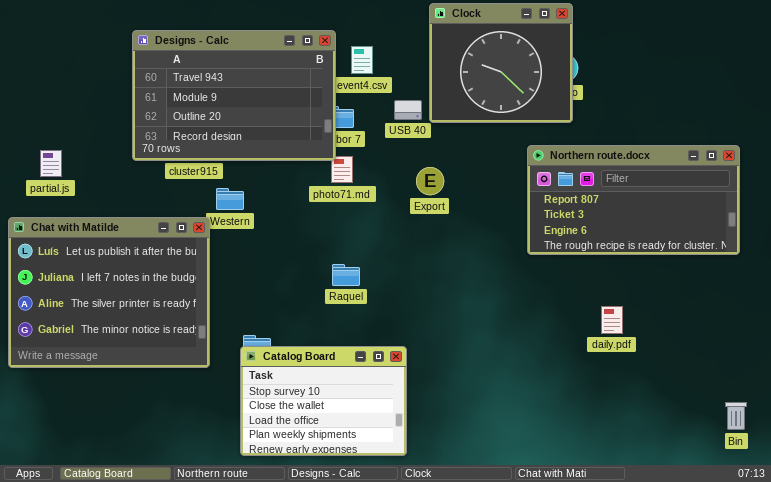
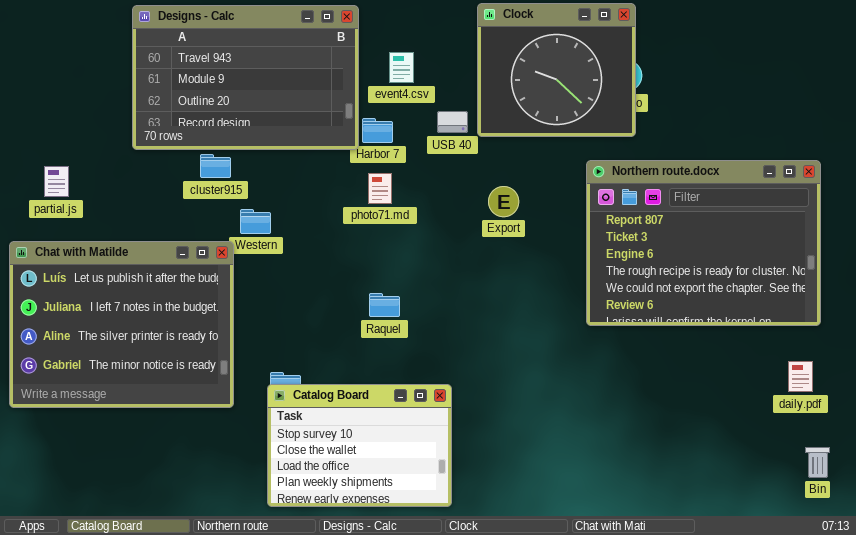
Designs - Calc: [132,30,336,161] -> [132,5,359,150], moved
Northern route.docx: [527,145,740,255] -> [586,160,821,326], resized
Export: [416,167,444,195] -> [488,186,519,217], moved
daily.pdf: [601,306,623,334] -> [788,361,813,392], moved

